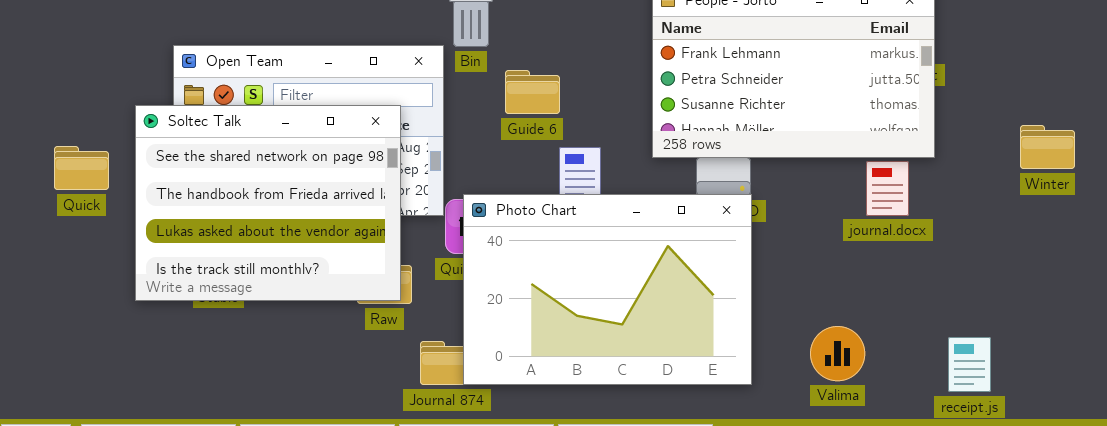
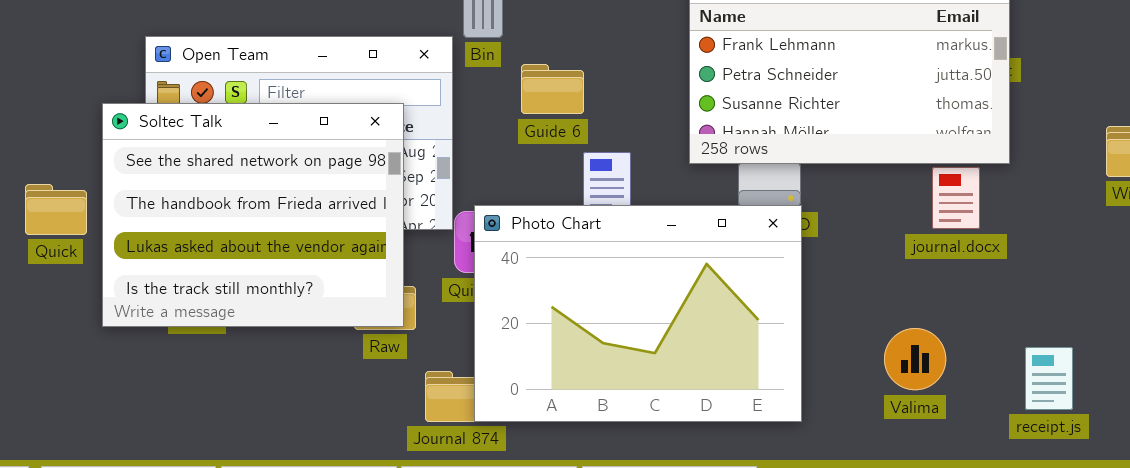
Quick: [54,146,109,190] -> [25,184,87,235], moved
Valima: [810,326,865,381] -> [884,328,946,390], moved
receipt.js: [948,337,991,392] -> [1025,347,1073,410], moved

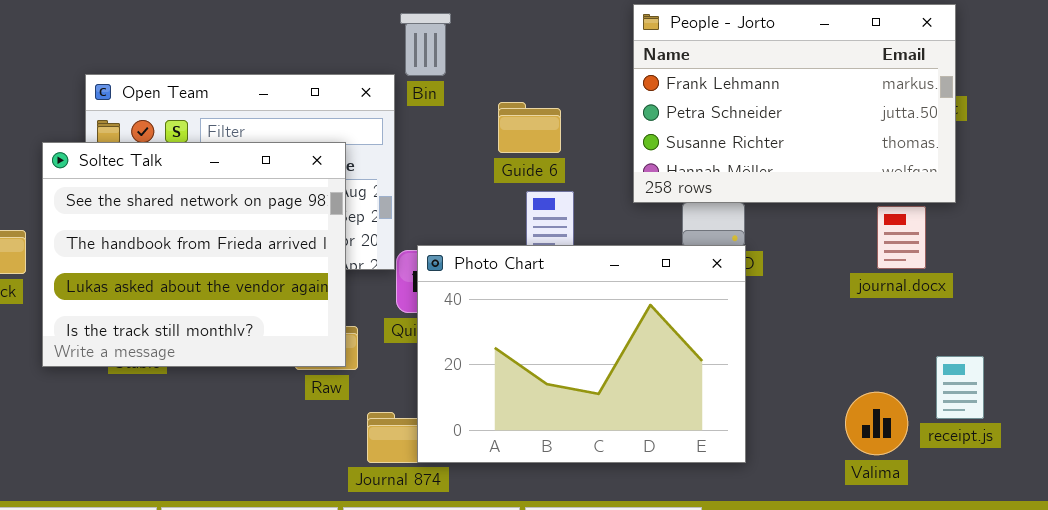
Guide 6: [521,64,584,114] -> [498,102,561,153], moved
Valima: [884,328,946,390] -> [845,392,908,455], moved
receipt.js: [1025,347,1073,410] -> [936,356,984,419], moved

